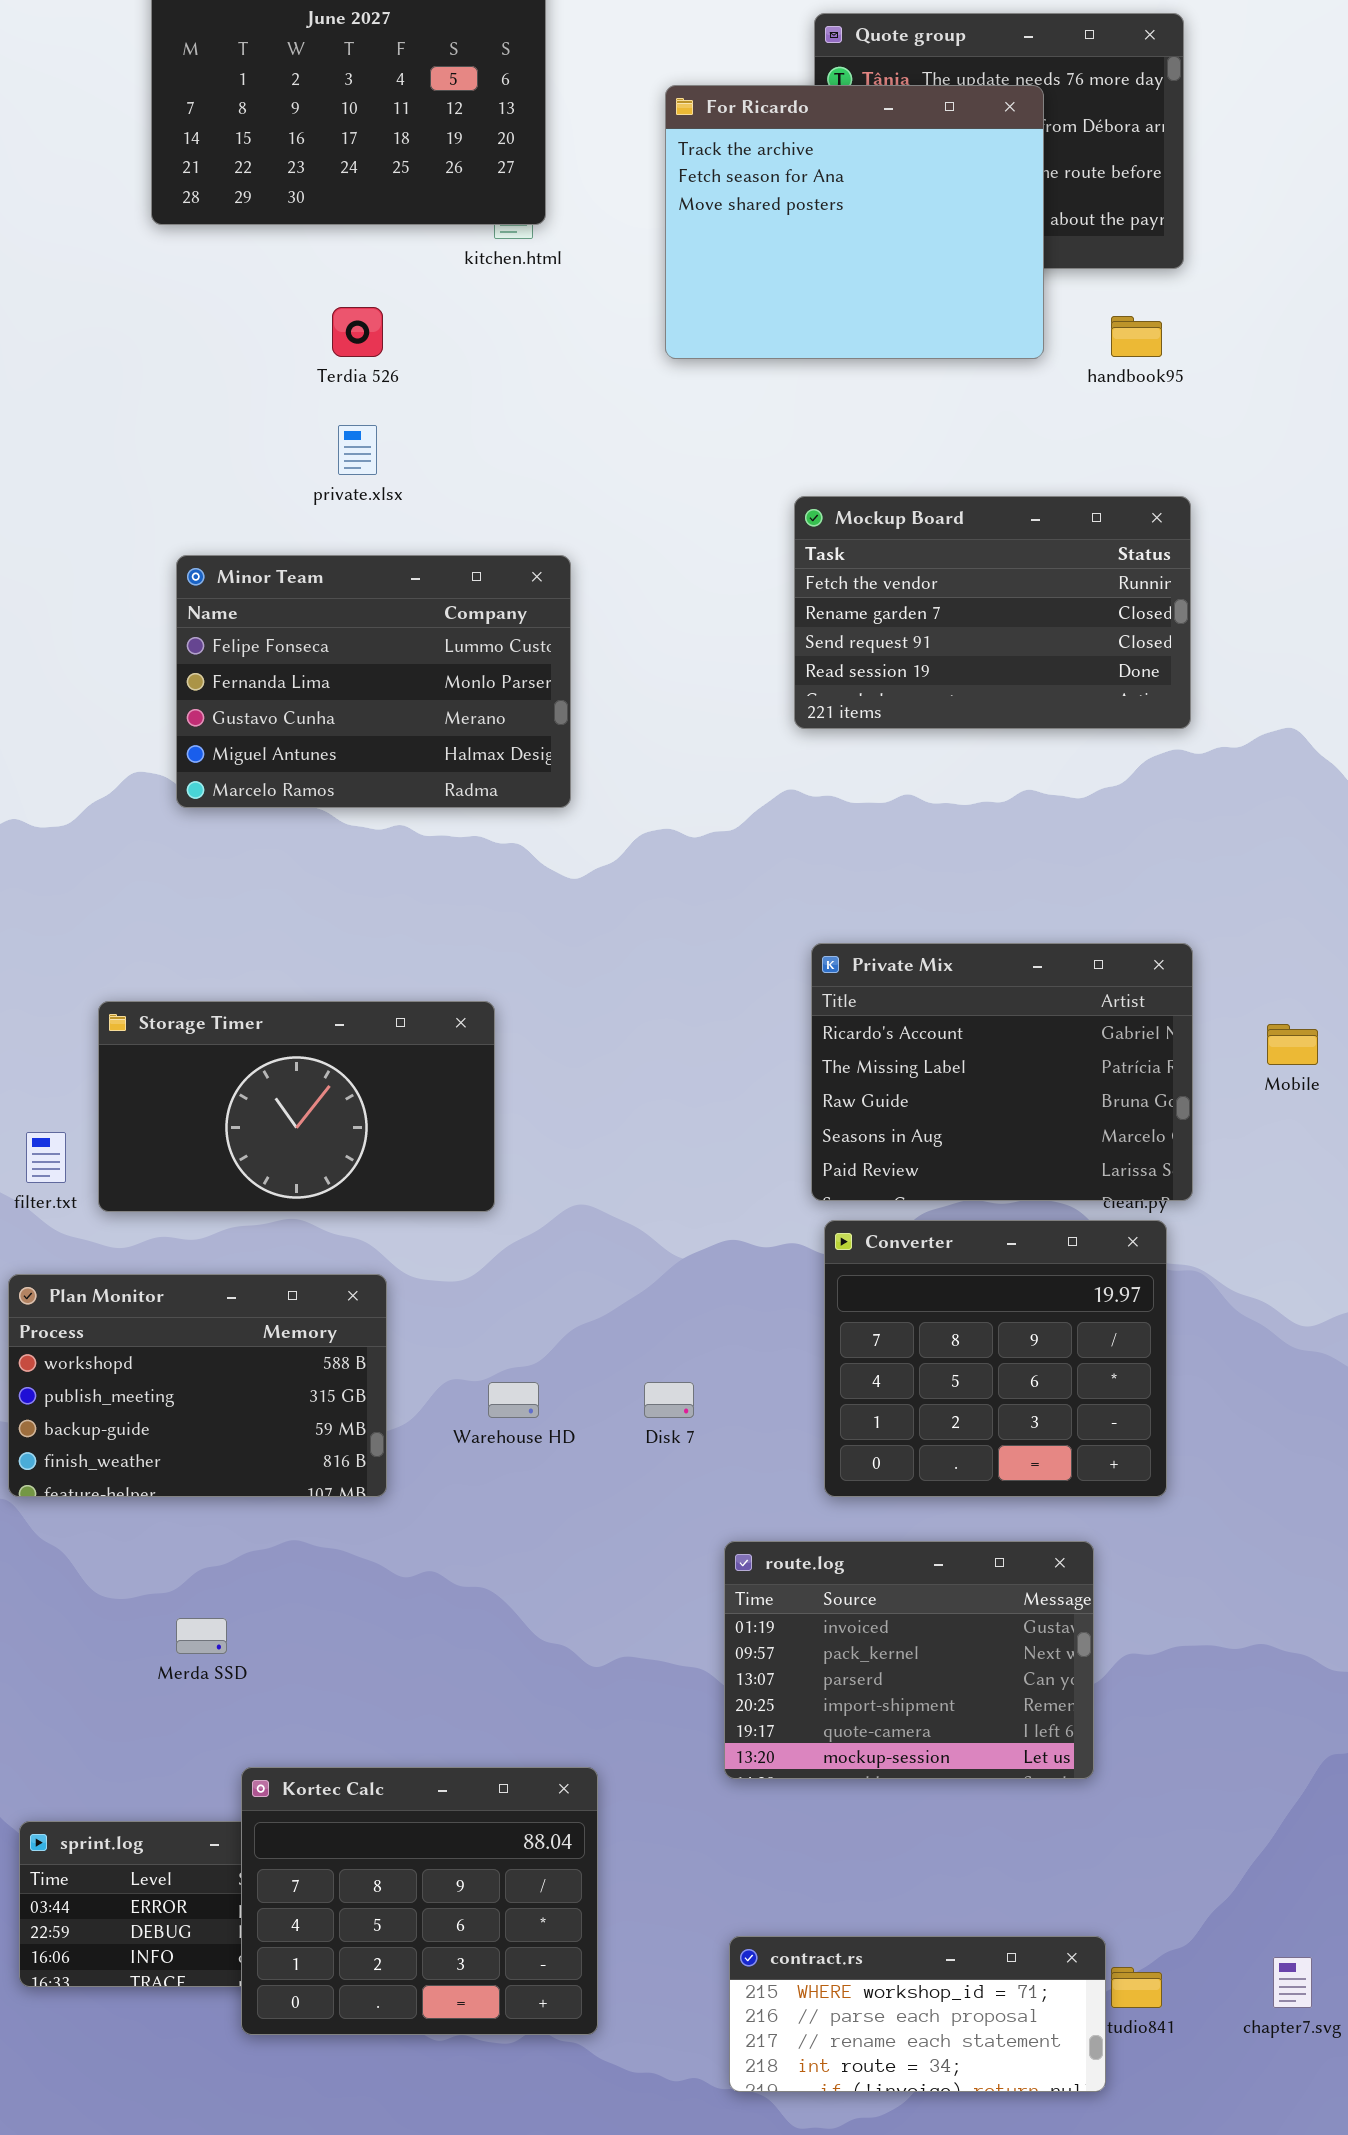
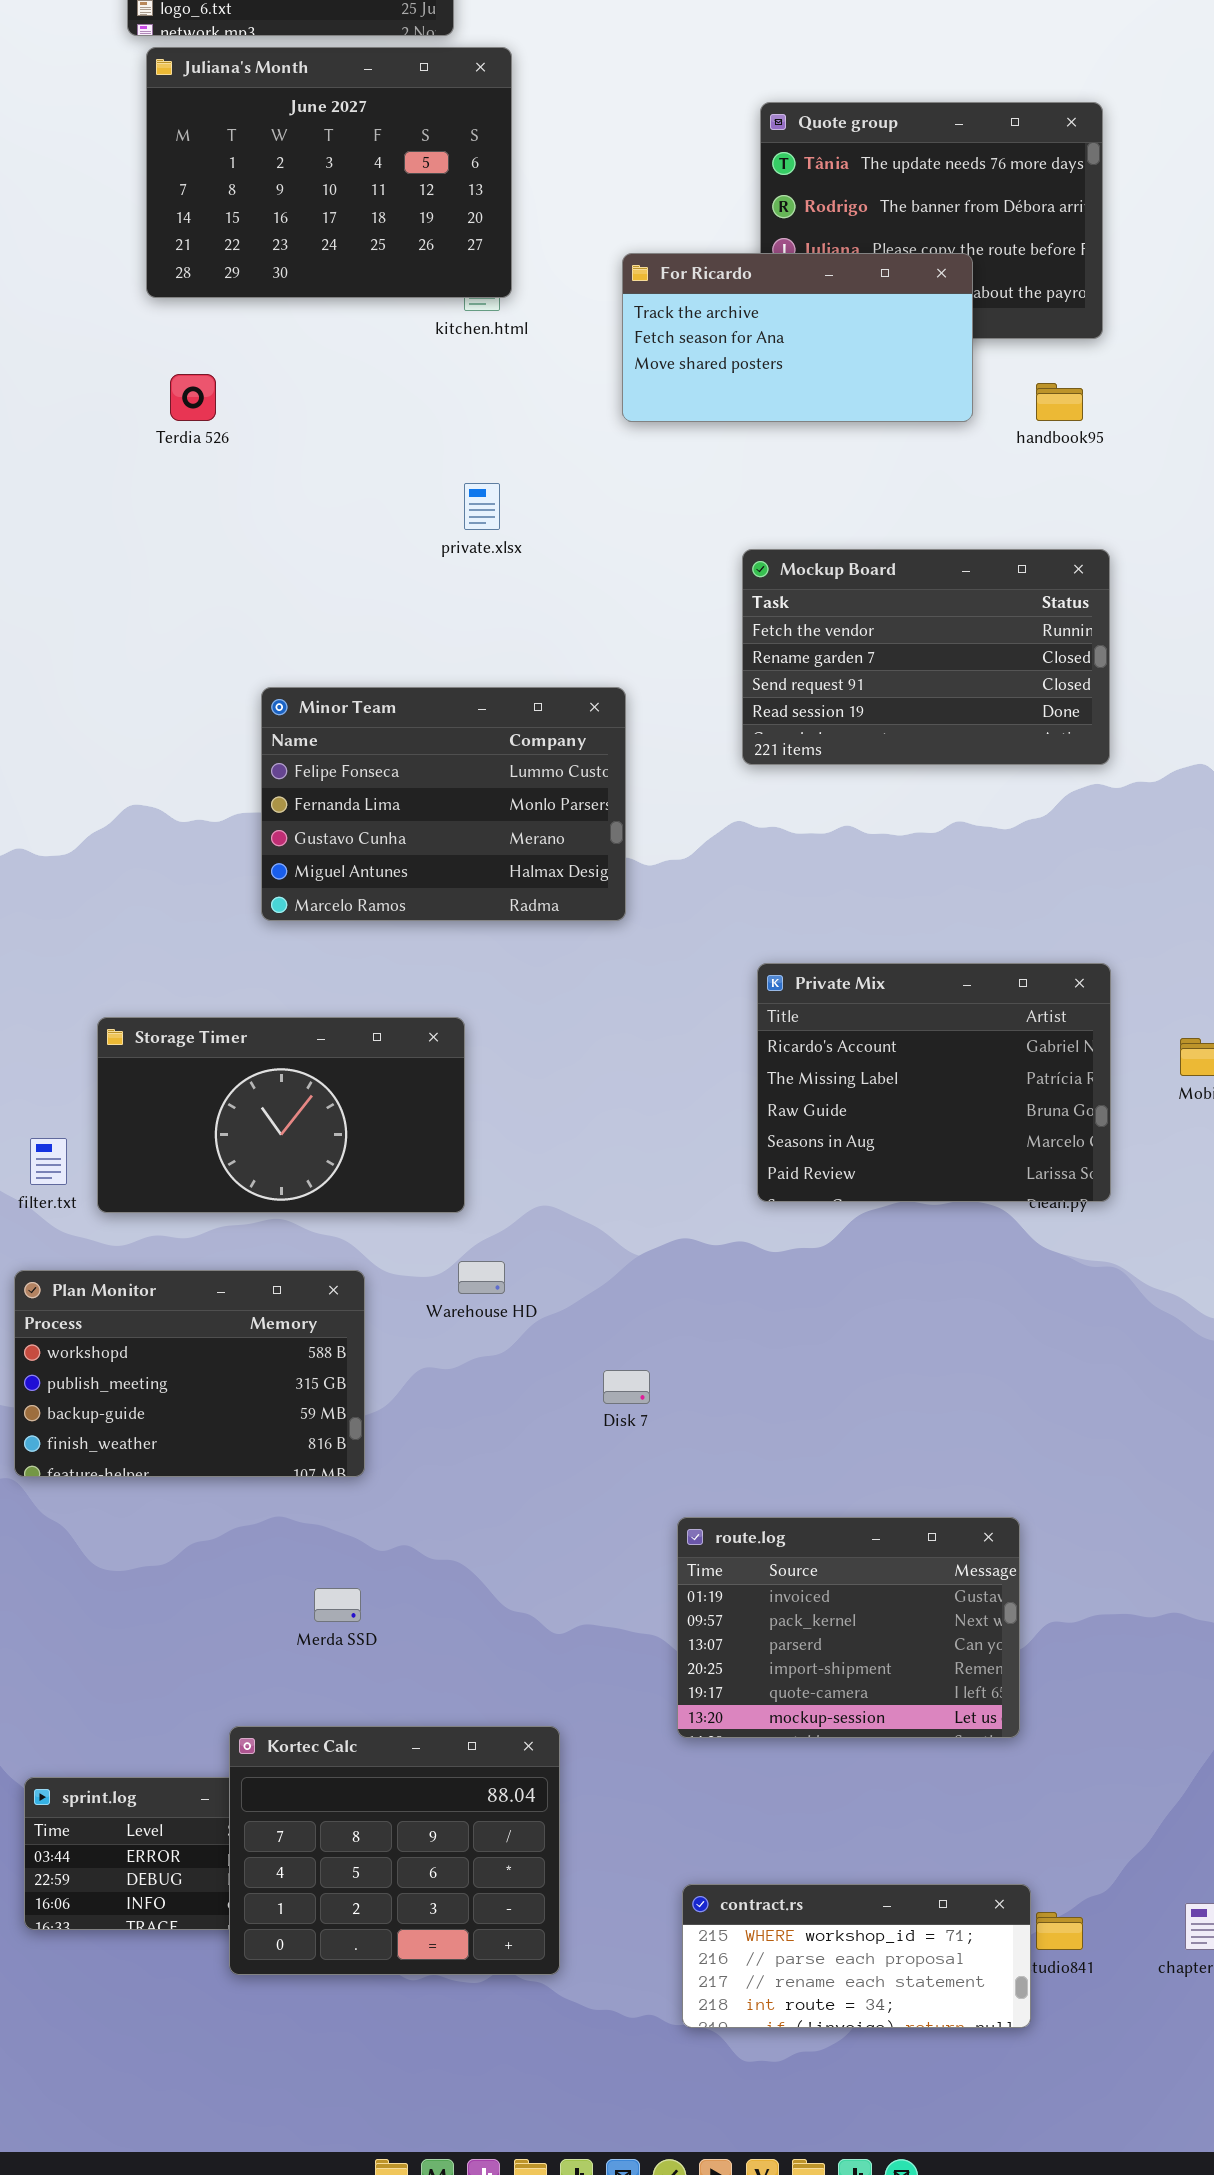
For Ricardo: [665,85,1044,359] -> [622,253,973,422], resized
Terdia 526: [332,307,383,357] -> [170,374,216,421], moved
private.xlsx: [338,425,377,475] -> [464,483,500,530], moved
Minor Team: [176,555,571,808] -> [261,687,626,921], moved
Converter: [824,1220,1167,1497] -> none, closed
Warehouse HD: [488,1382,539,1418] -> [458,1261,505,1294], moved
Merda SSD: [176,1618,227,1654] -> [314,1588,361,1622], moved

